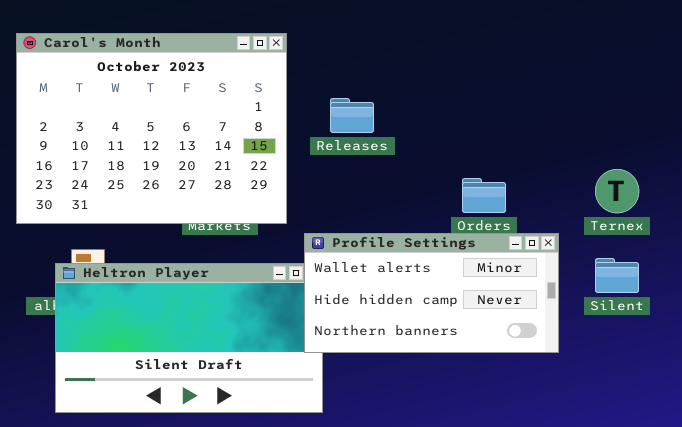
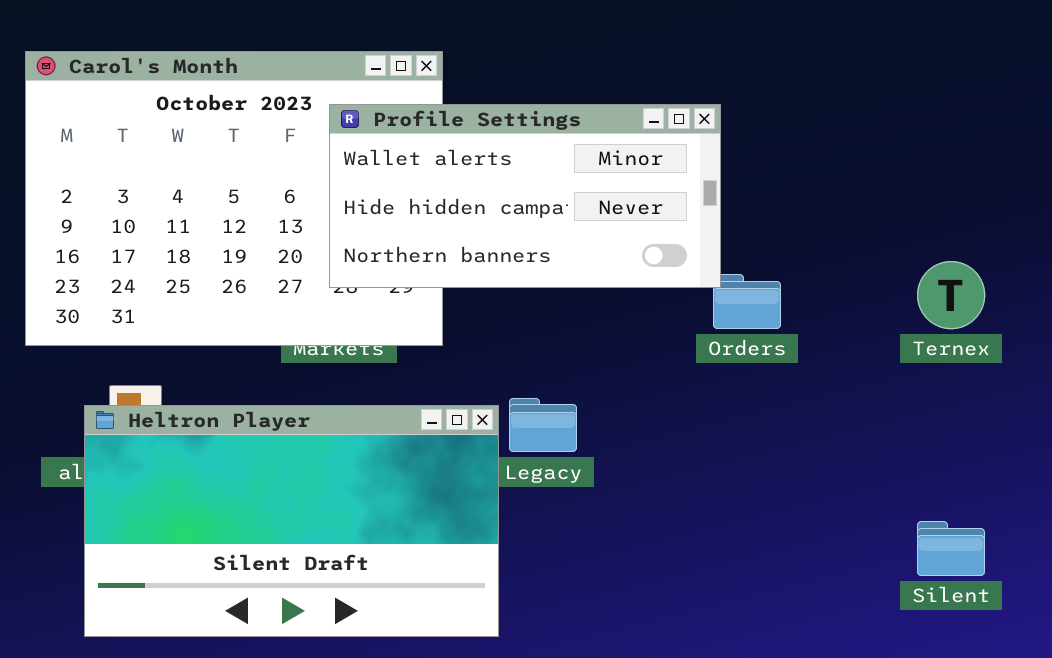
Profile Settings: [304,233,559,353] -> [329,104,721,288], moved
Silent: [595,258,639,293] -> [917,521,985,576], moved

